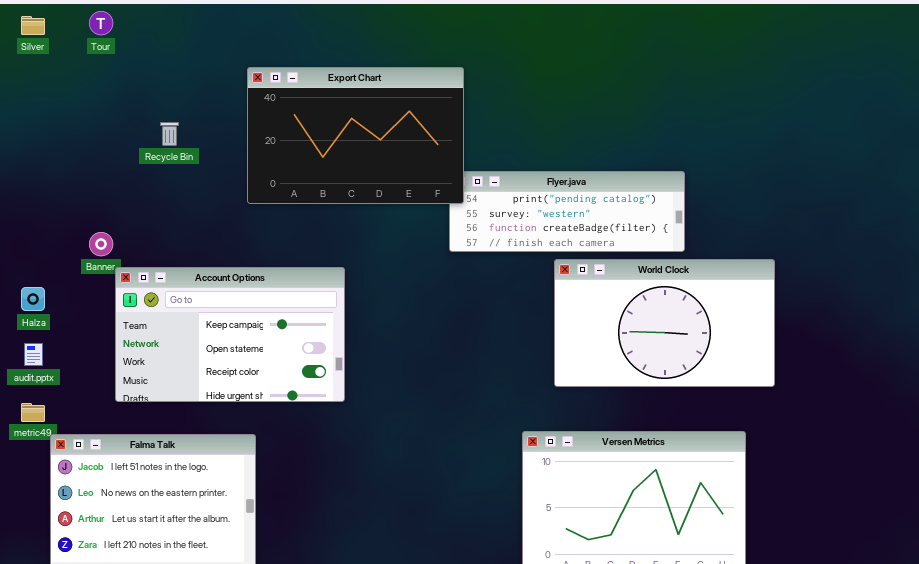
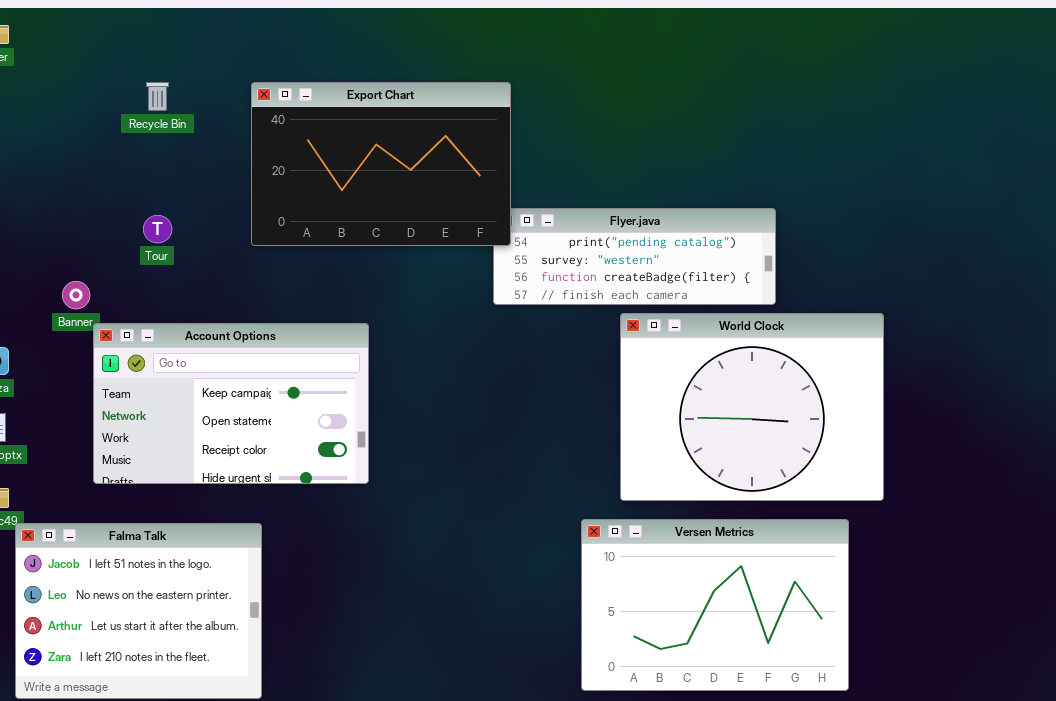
Tour: [89,11,113,35] -> [143,215,172,243], moved
Recycle Bin: [160,122,179,146] -> [146,82,169,111], moved
World Clock: [554,259,775,387] -> [620,313,884,501], resized

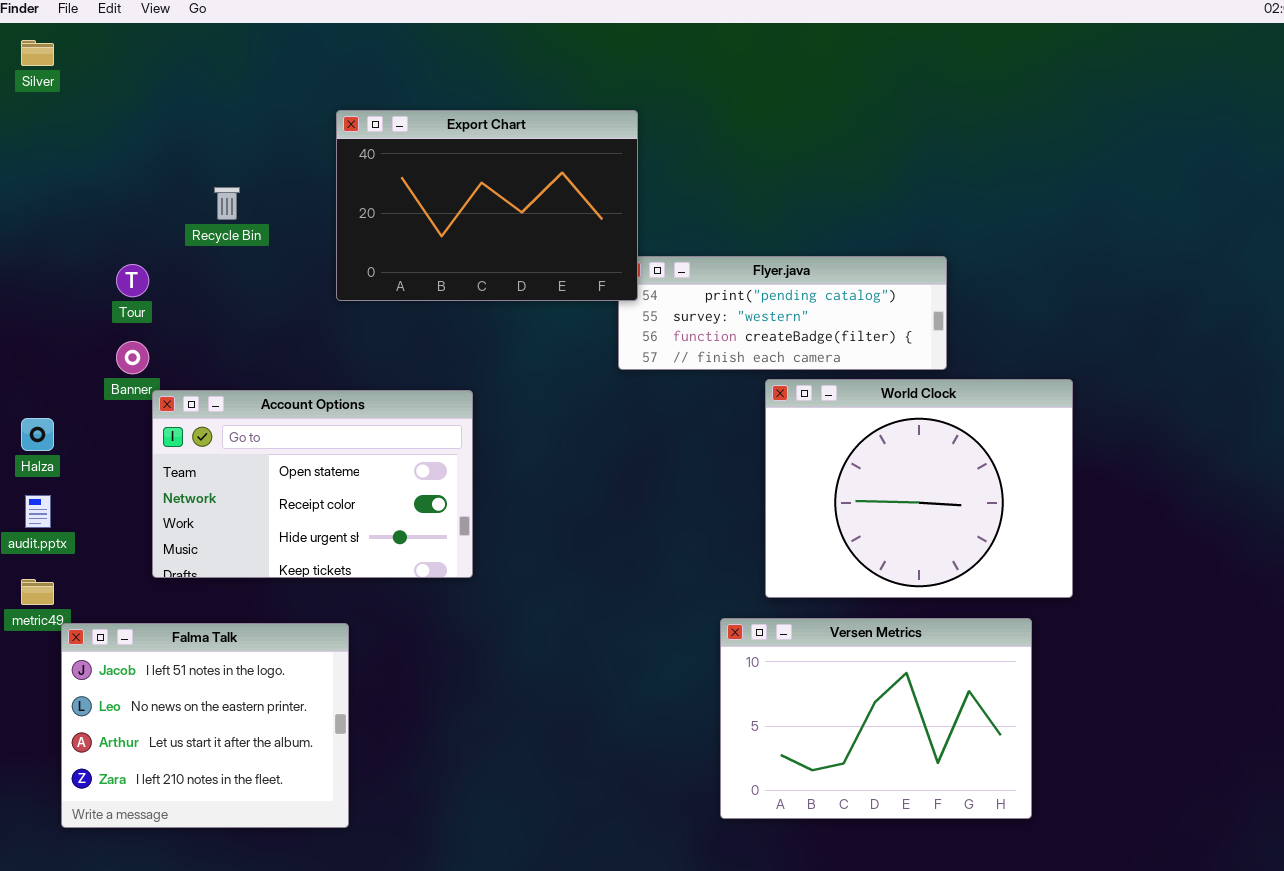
Recycle Bin: [146,82,169,111] -> [214,187,240,220], moved
Tour: [143,215,172,243] -> [116,264,149,297], moved
Account Options: [93,323,369,484] -> [152,390,473,578], scrolled down 1 row

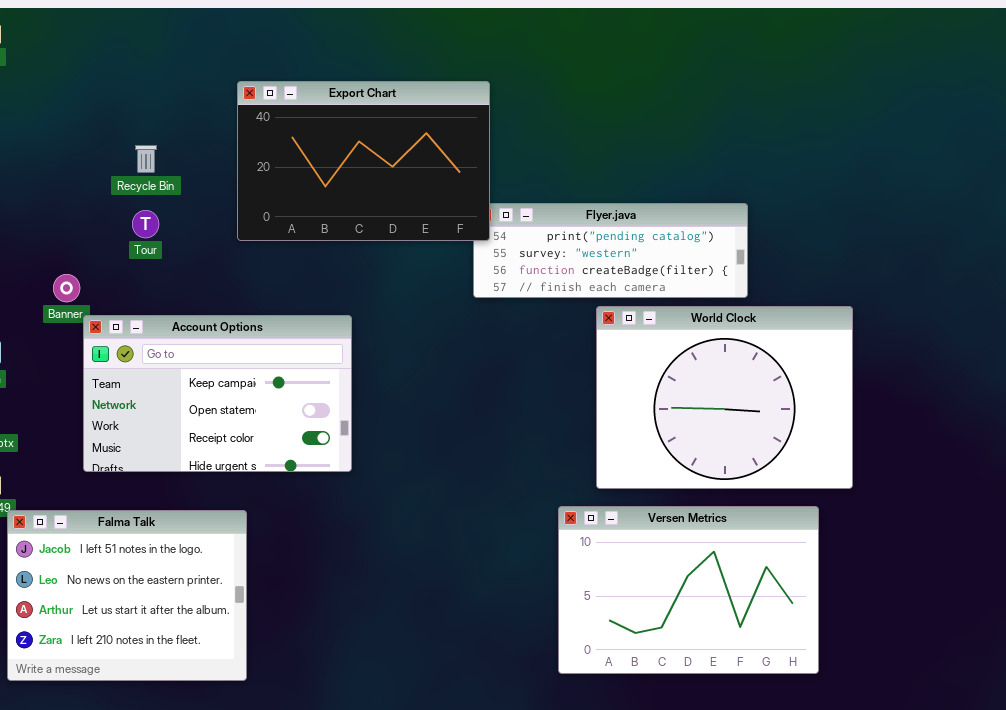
Tour: [116,264,149,297] -> [132,210,159,238], moved
Account Options: [152,390,473,578] -> [83,315,352,472], scrolled up 1 row

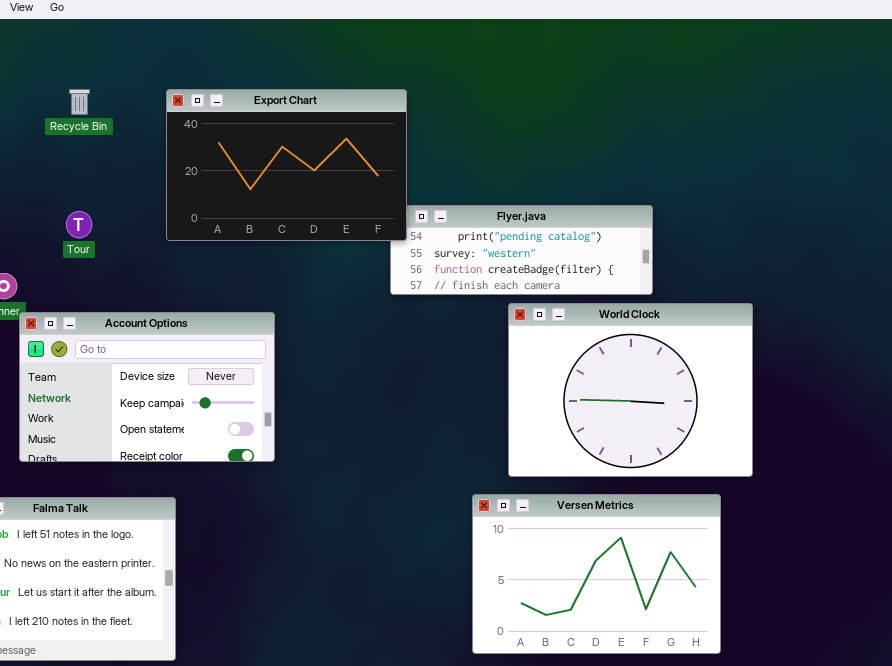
Recycle Bin: [135,145,157,173] -> [69,89,90,115], moved
Account Options: [83,315,352,472] -> [19,312,275,462], scrolled up 1 row

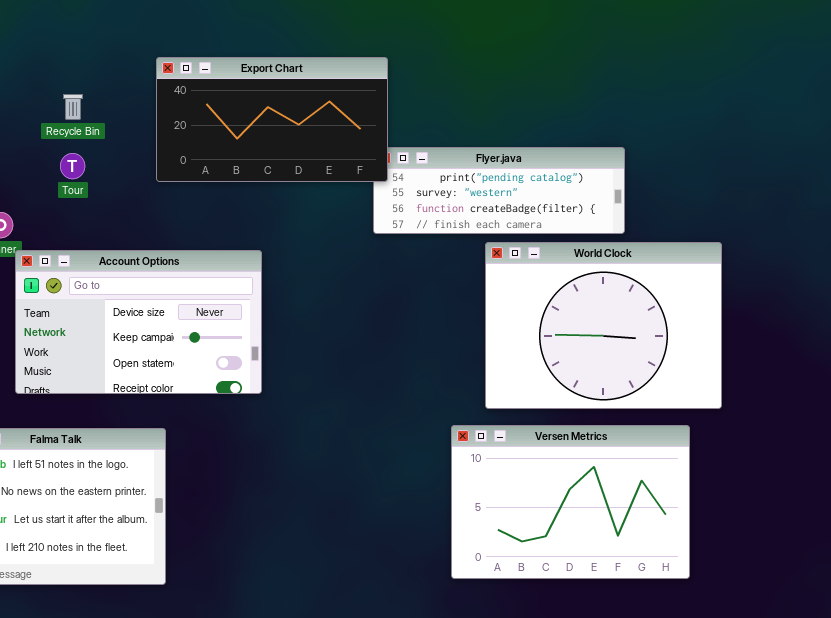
Recycle Bin: [69,89,90,115] -> [63,94,83,120], moved
Export Chart: [166,89,407,241] -> [156,57,388,182], resized

